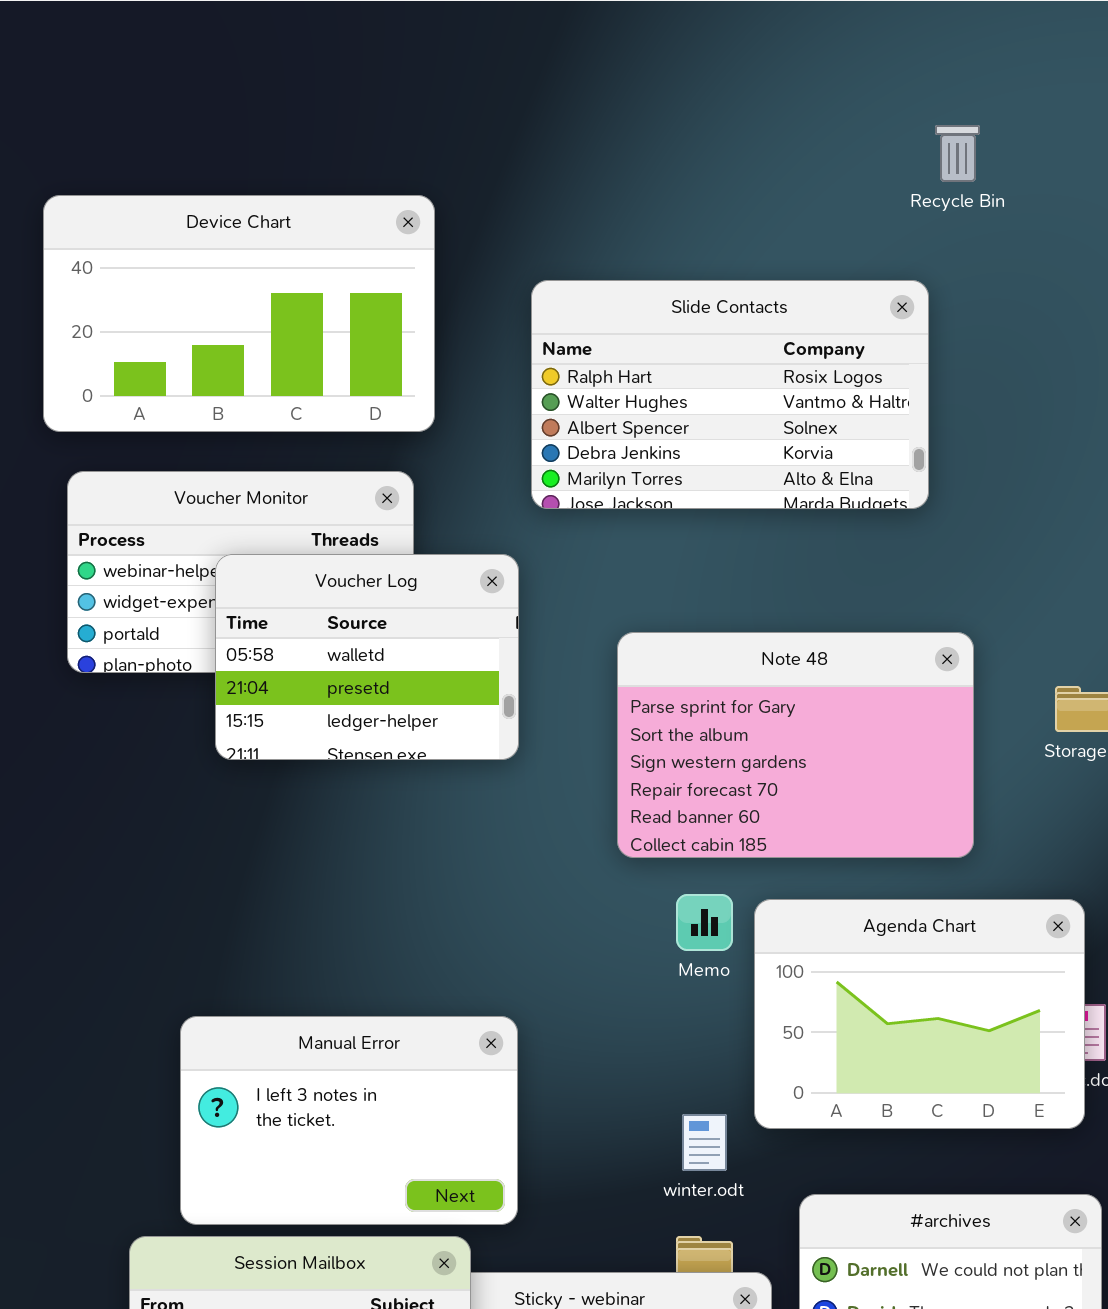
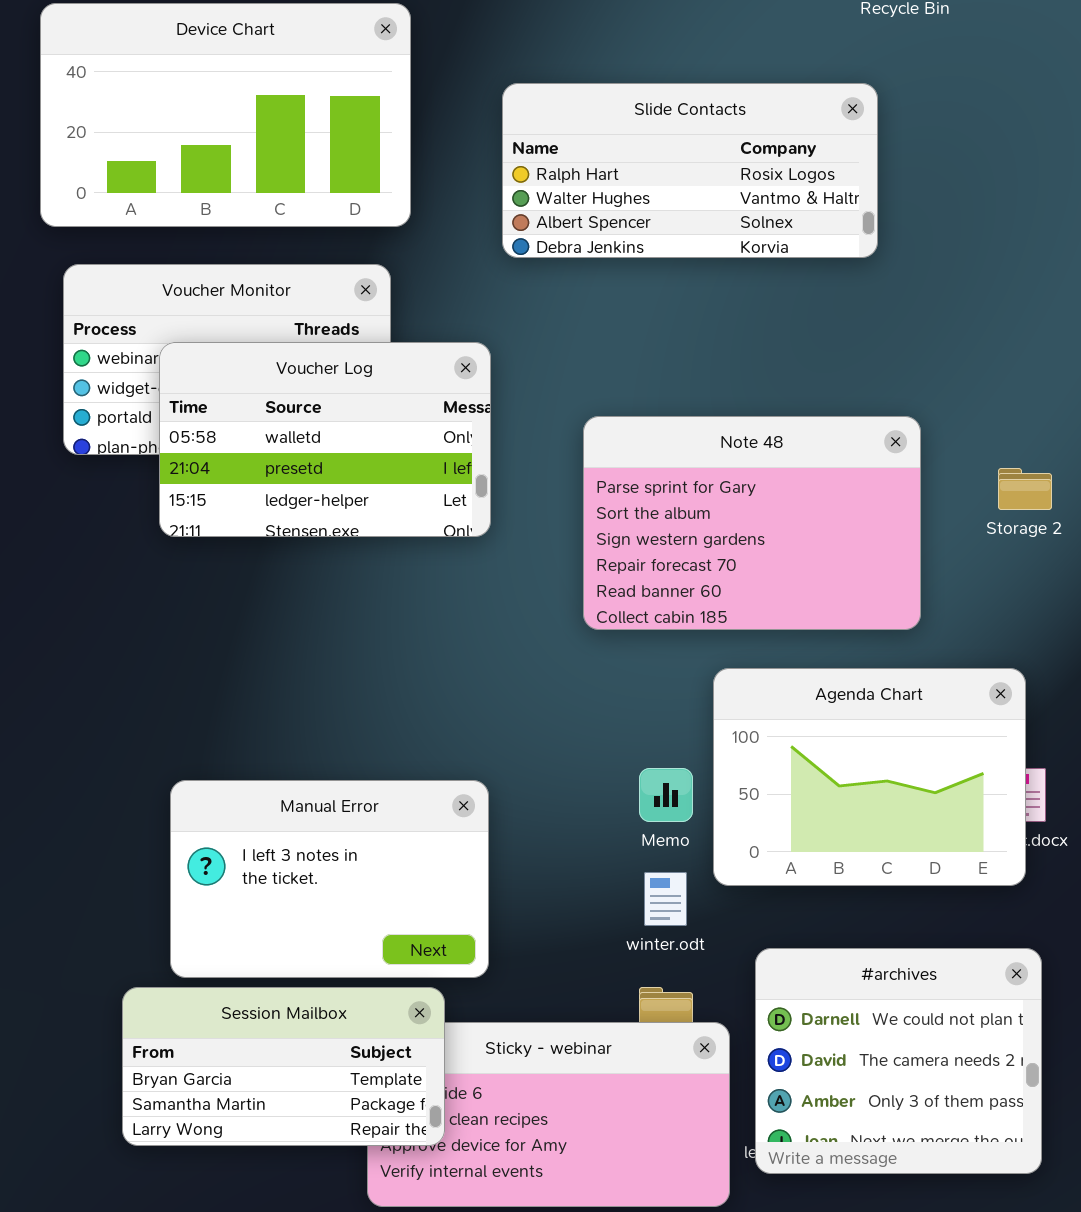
Slide Contacts: [531,280,929,509] -> [502,83,878,258], resized
Voucher Log: [215,554,519,760] -> [159,342,491,537], resized
Memo: [676,894,733,951] -> [639,768,693,822], moved

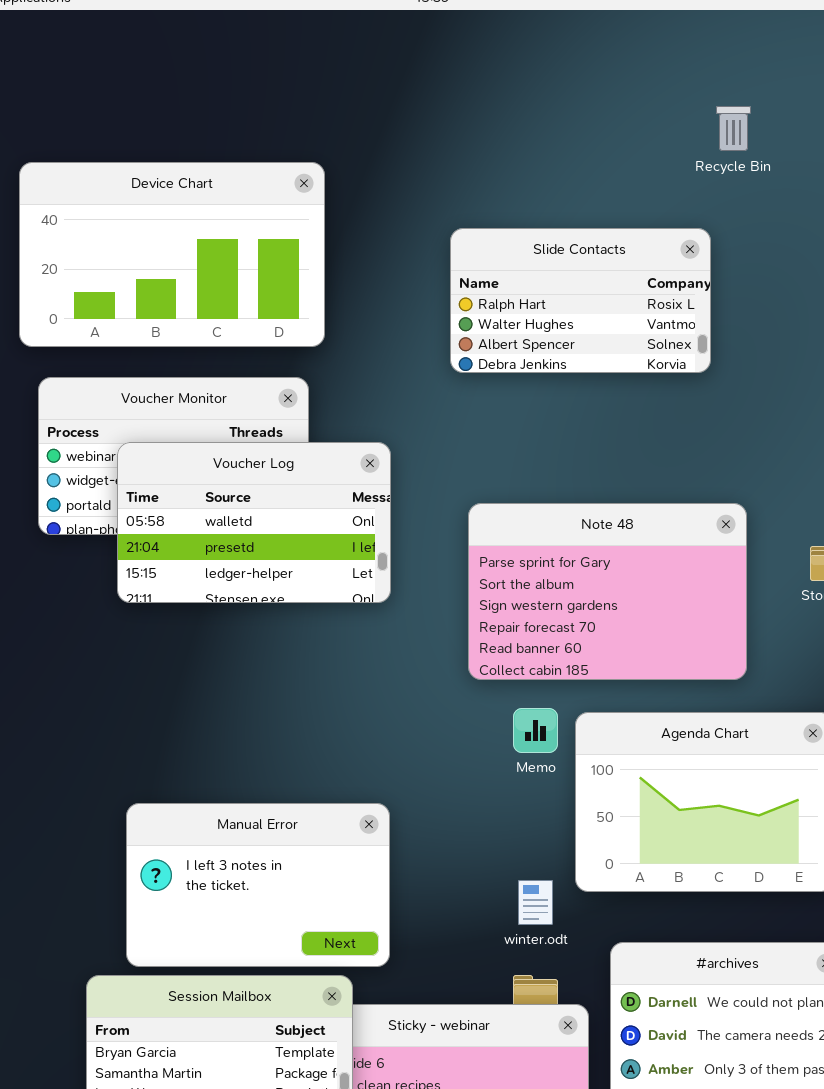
Slide Contacts: [502,83,878,258] -> [450,228,711,373], resized
Memo: [639,768,693,822] -> [513,708,558,753], moved

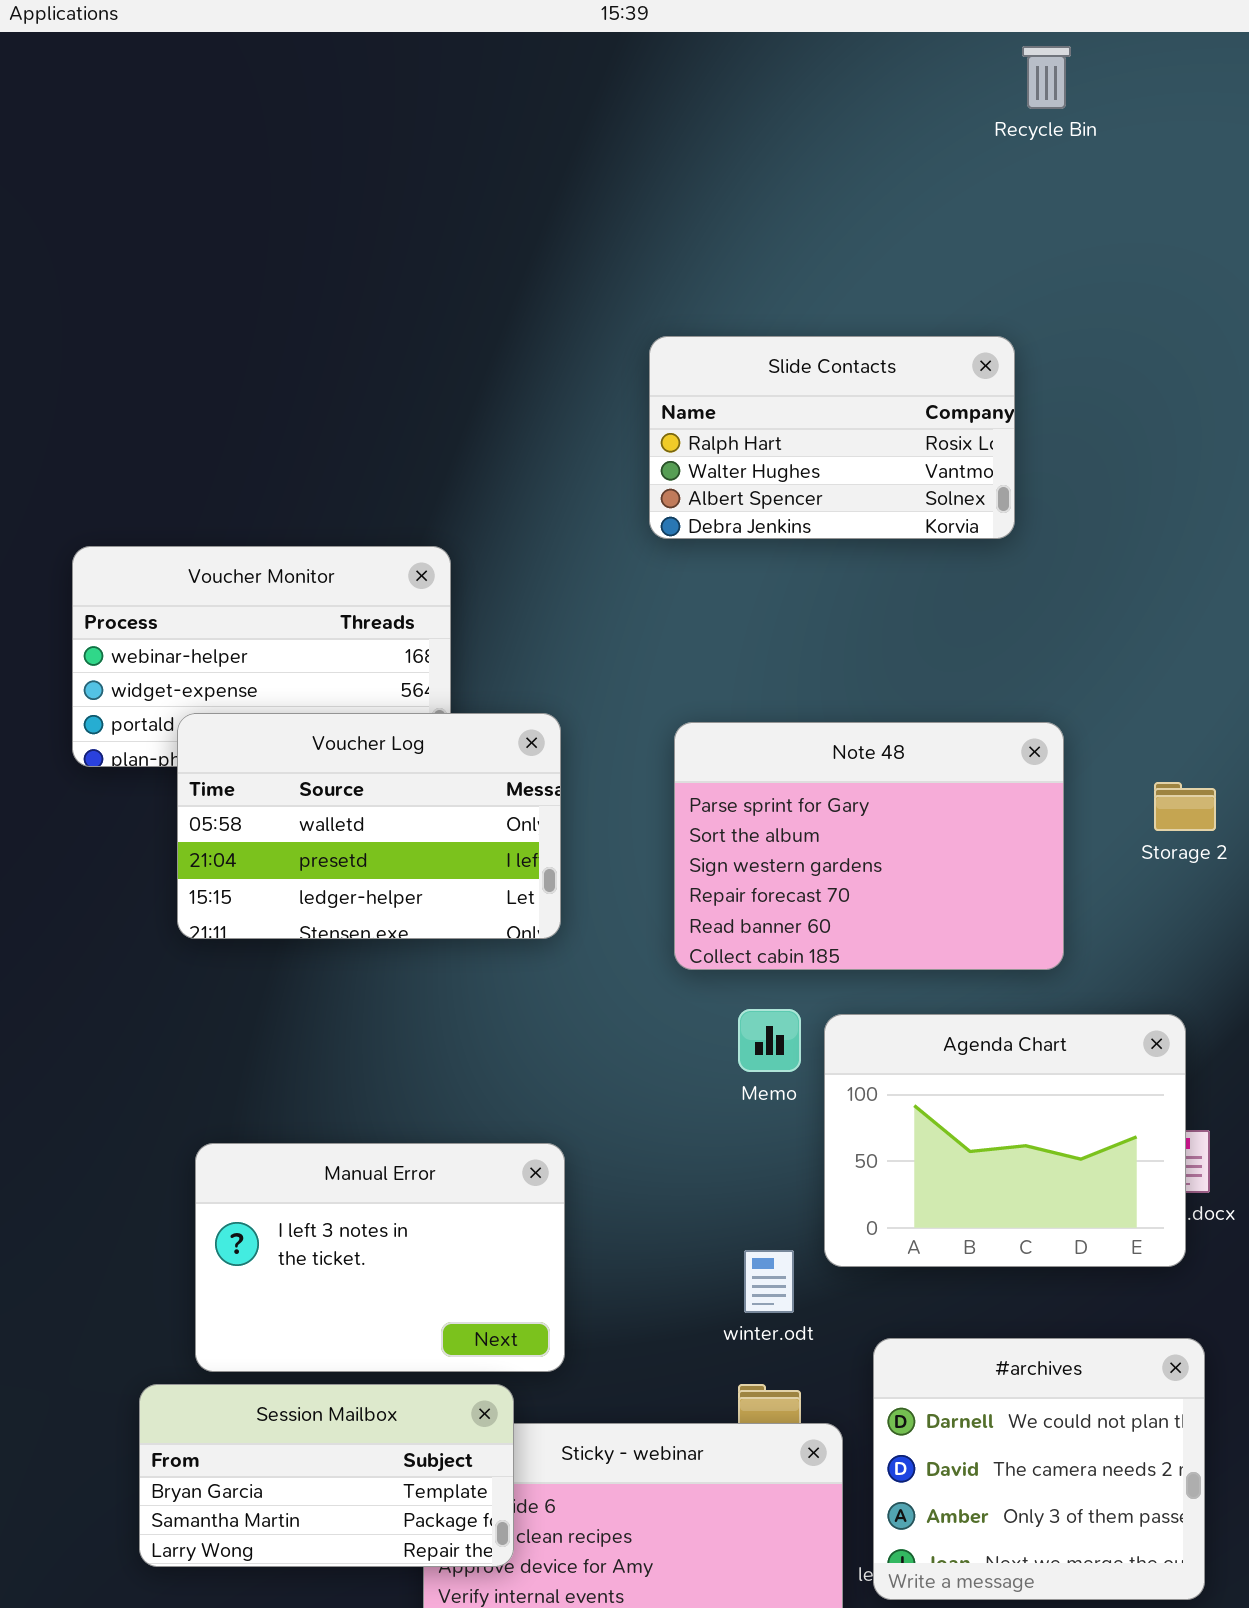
Recycle Bin: [716,106,751,151] -> [1022,46,1071,109], moved
Device Chart: [19,162,325,347] -> none, closed
Voucher Log: [117,442,391,603] -> [177,713,561,939], moved

